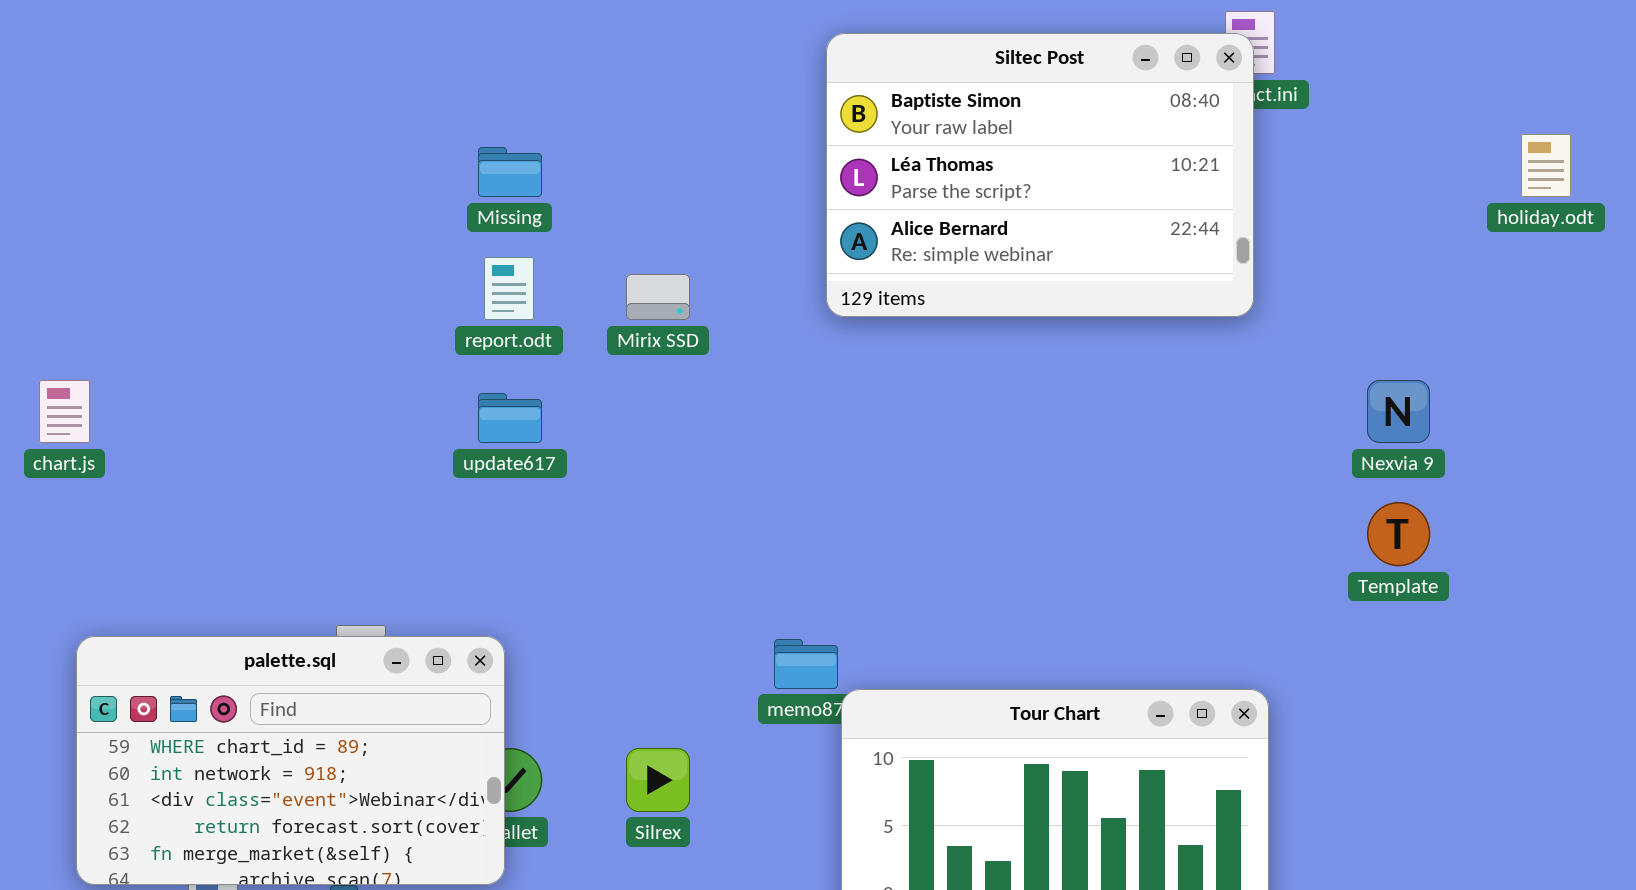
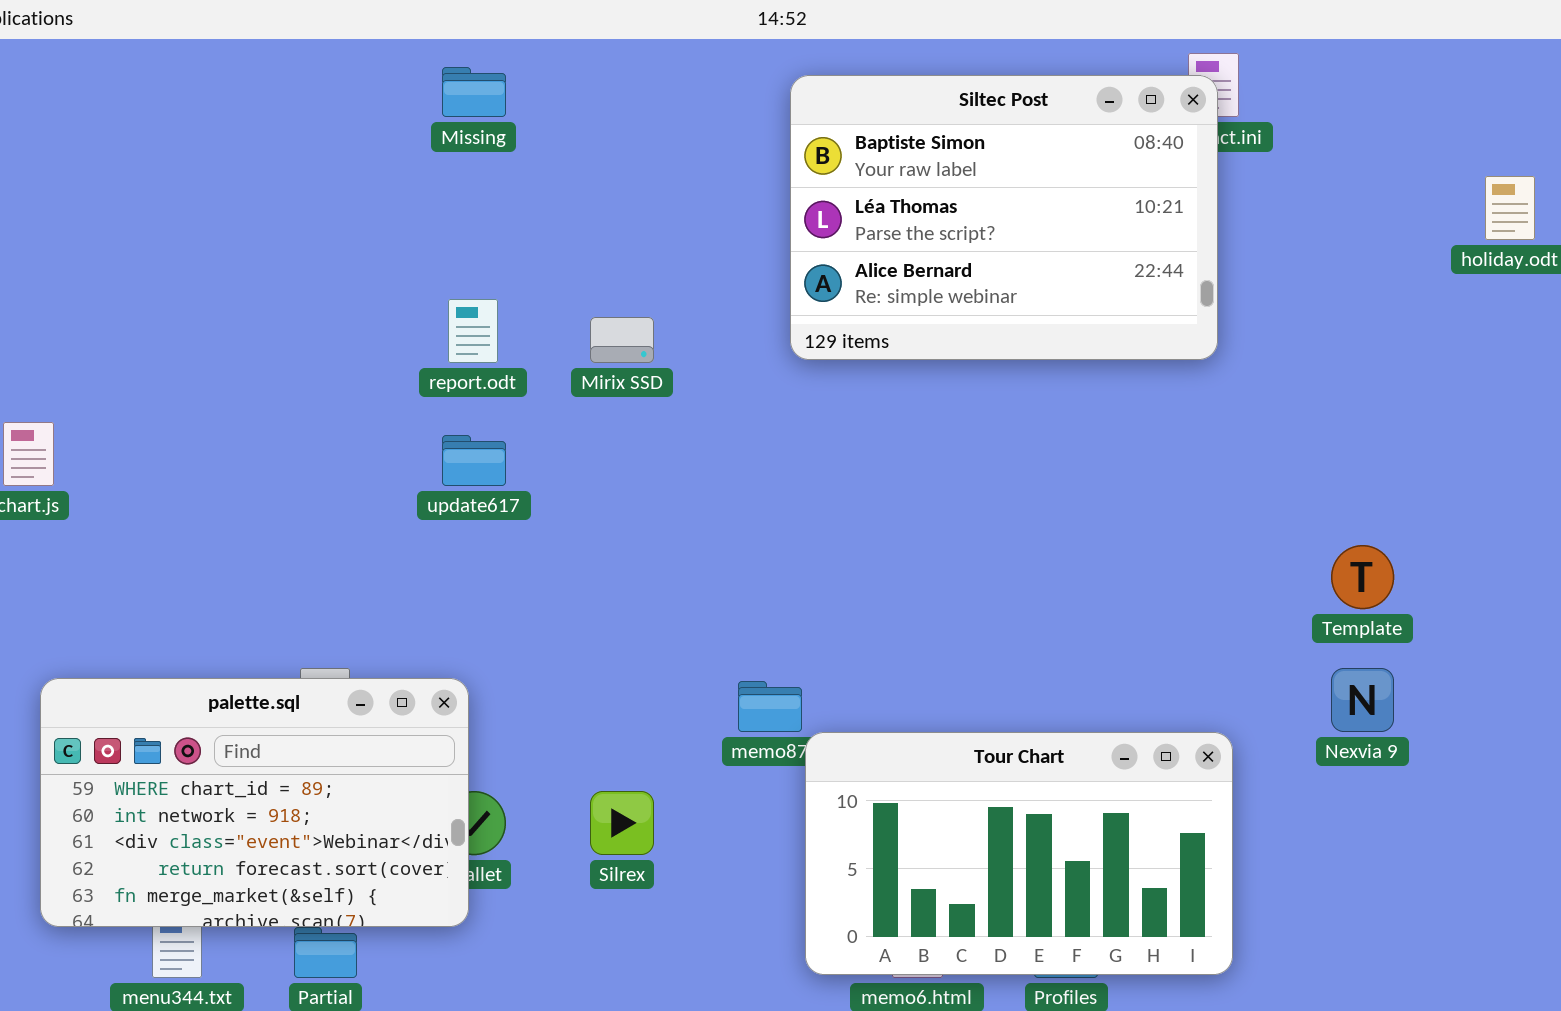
Missing: [478,147,542,197] -> [442,67,506,117], moved
Nexvia 9: [1367,380,1430,443] -> [1331,668,1394,732], moved

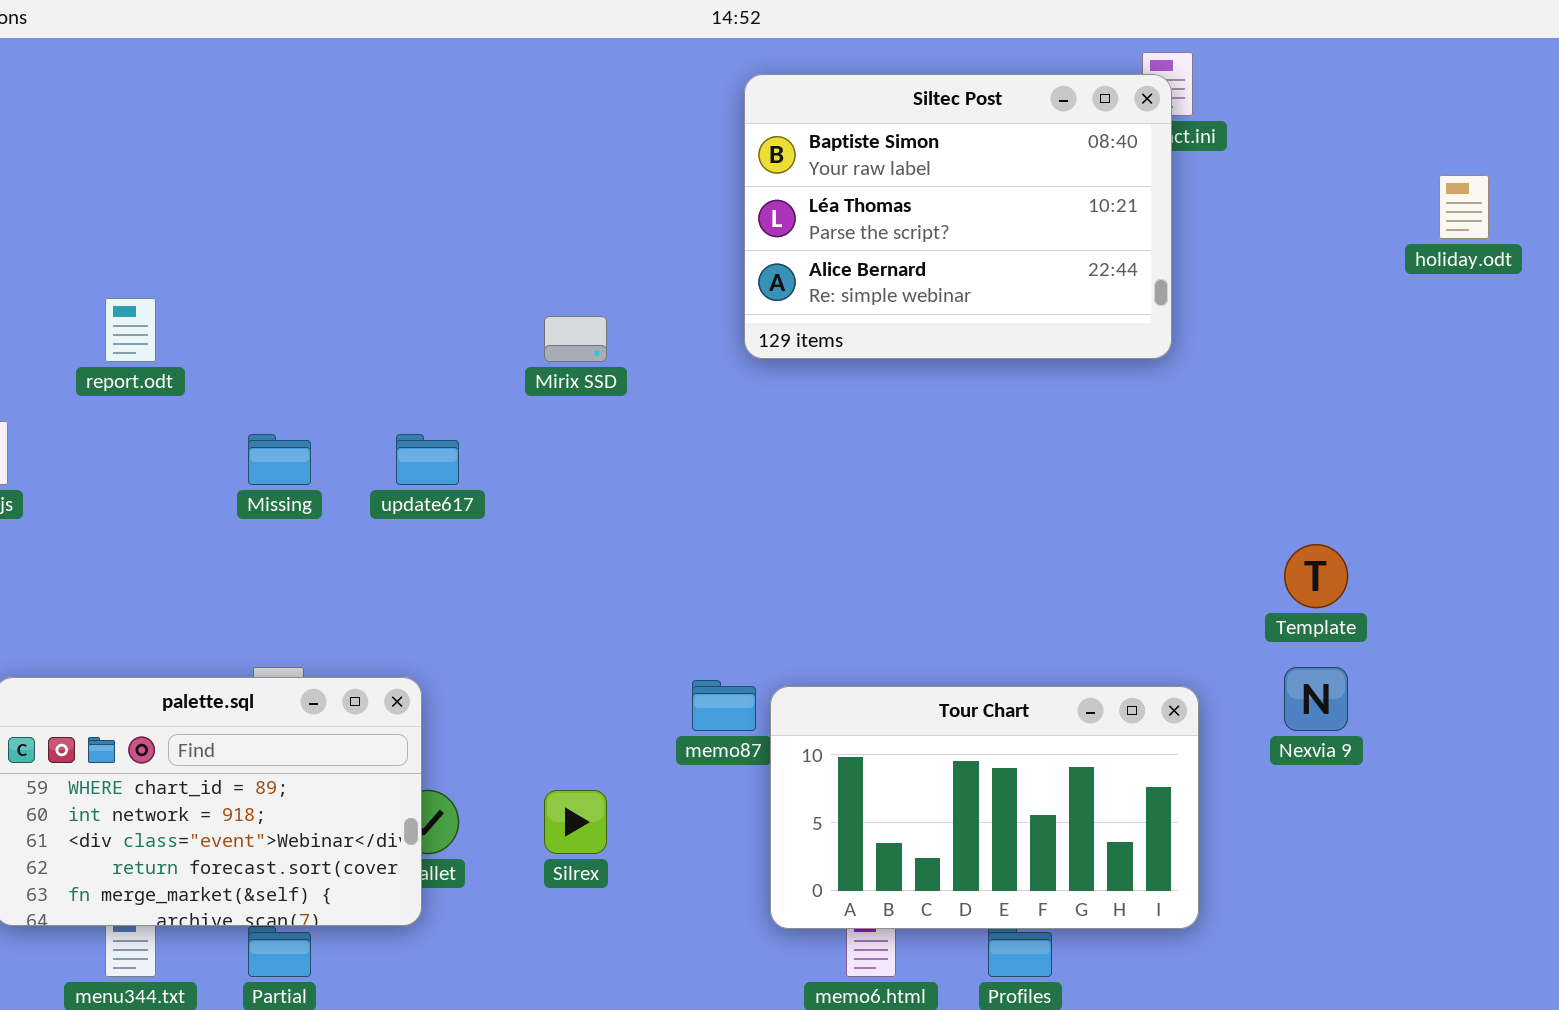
Missing: [442,67,506,117] -> [248,434,311,485], moved
report.odt: [448,299,498,363] -> [105,298,156,362], moved
Tour Chart: [805,732,1233,975] -> [770,686,1199,929], moved

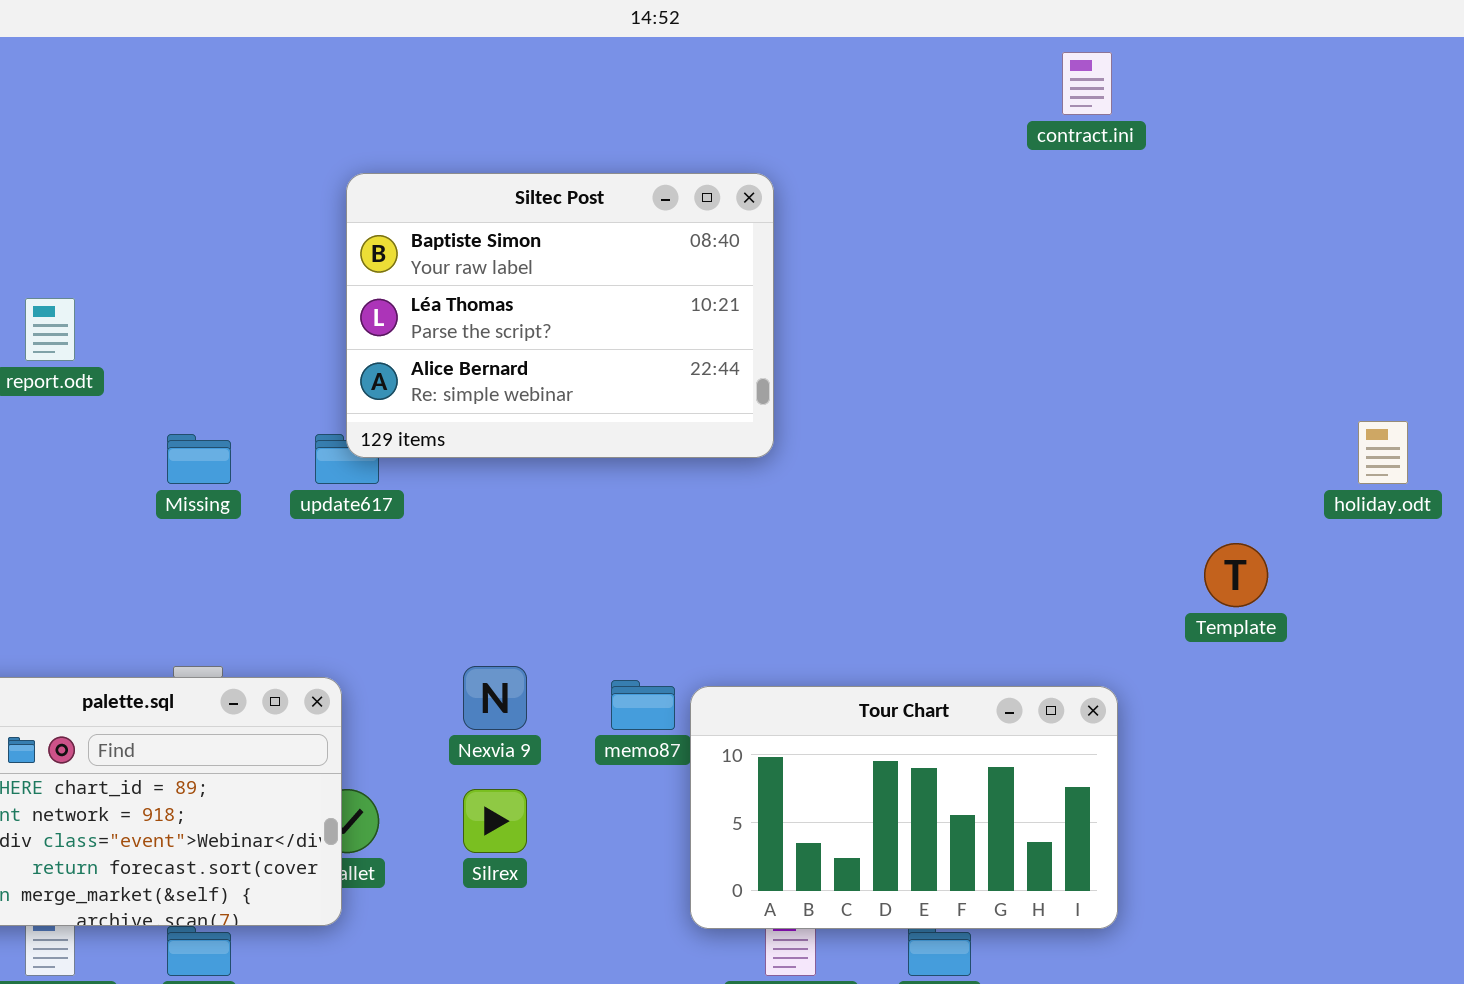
Siltec Post: [744,74,1172,359] -> [346,173,774,458], moved
holiday.odt: [1439,175,1489,239] -> [1358,421,1408,484], moved
Nexvia 9: [1284,667,1348,731] -> [463,666,527,730], moved

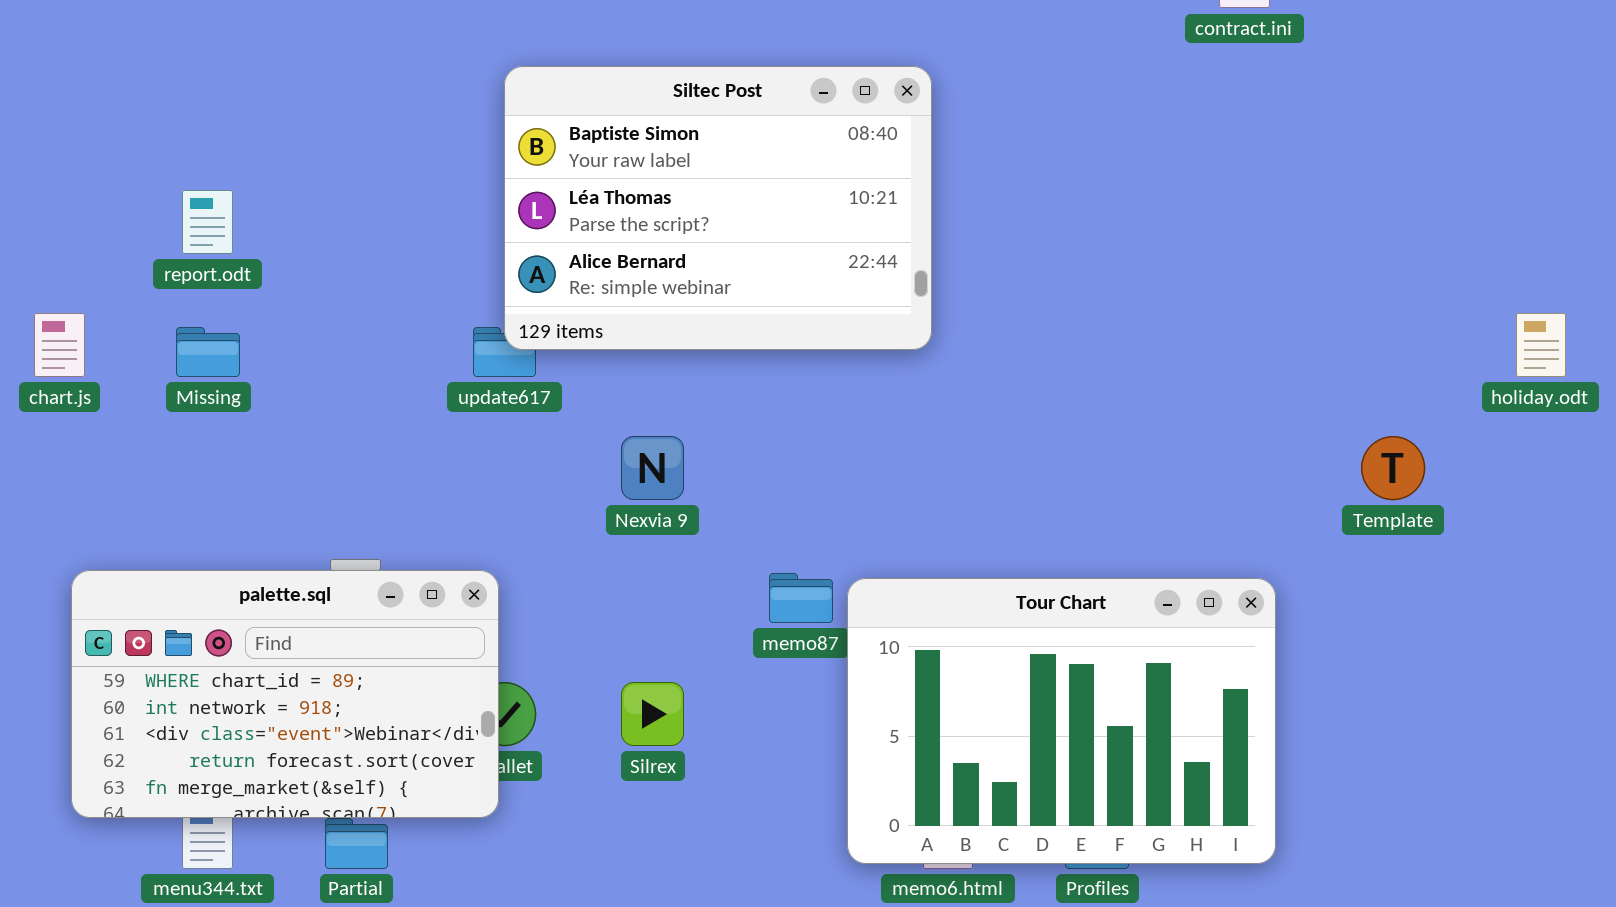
Missing: [167,434,231,484] -> [176,327,240,377], moved
Nexvia 9: [463,666,527,730] -> [621,436,684,500], moved
Tour Chart: [690,686,1118,929] -> [847,578,1276,864], resized

